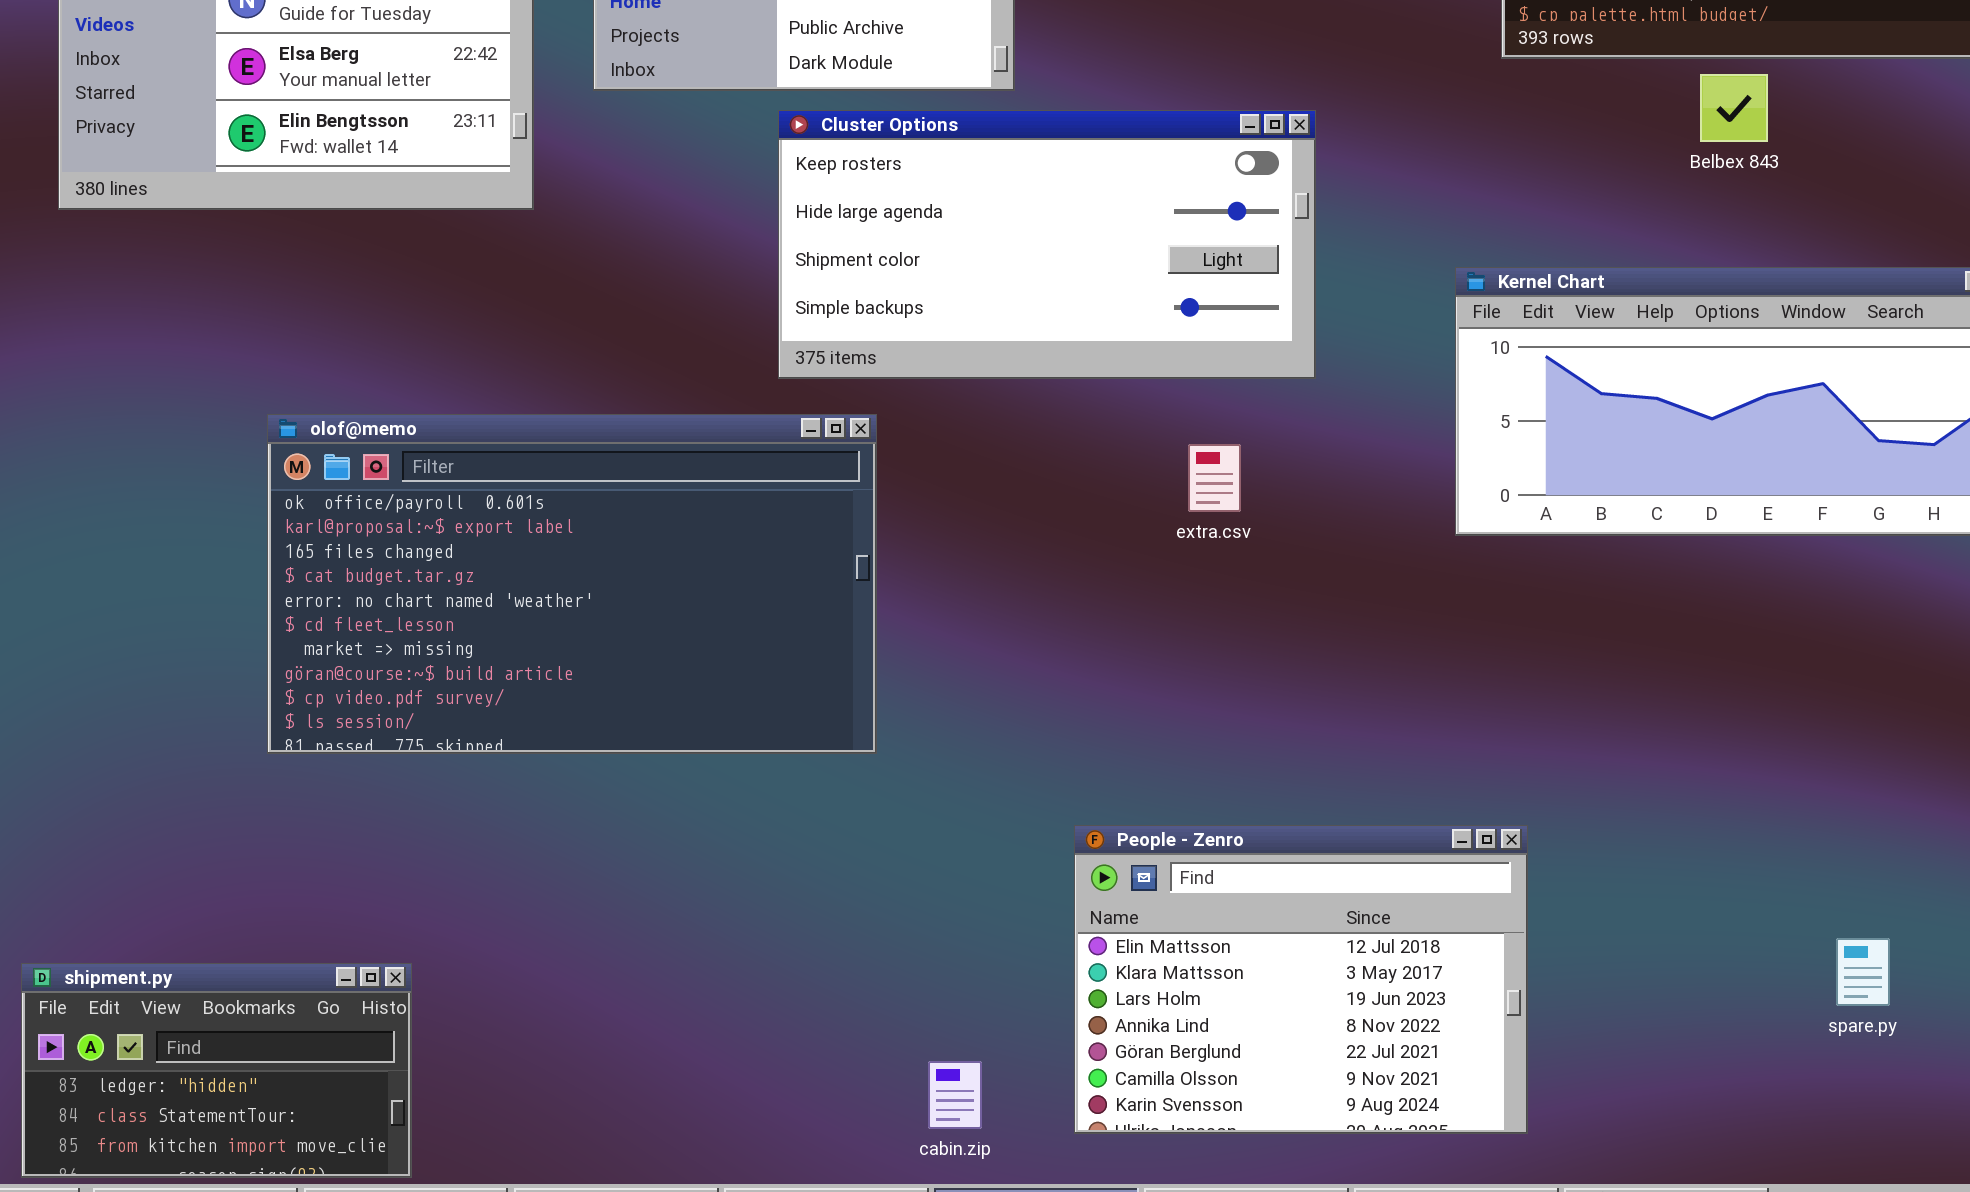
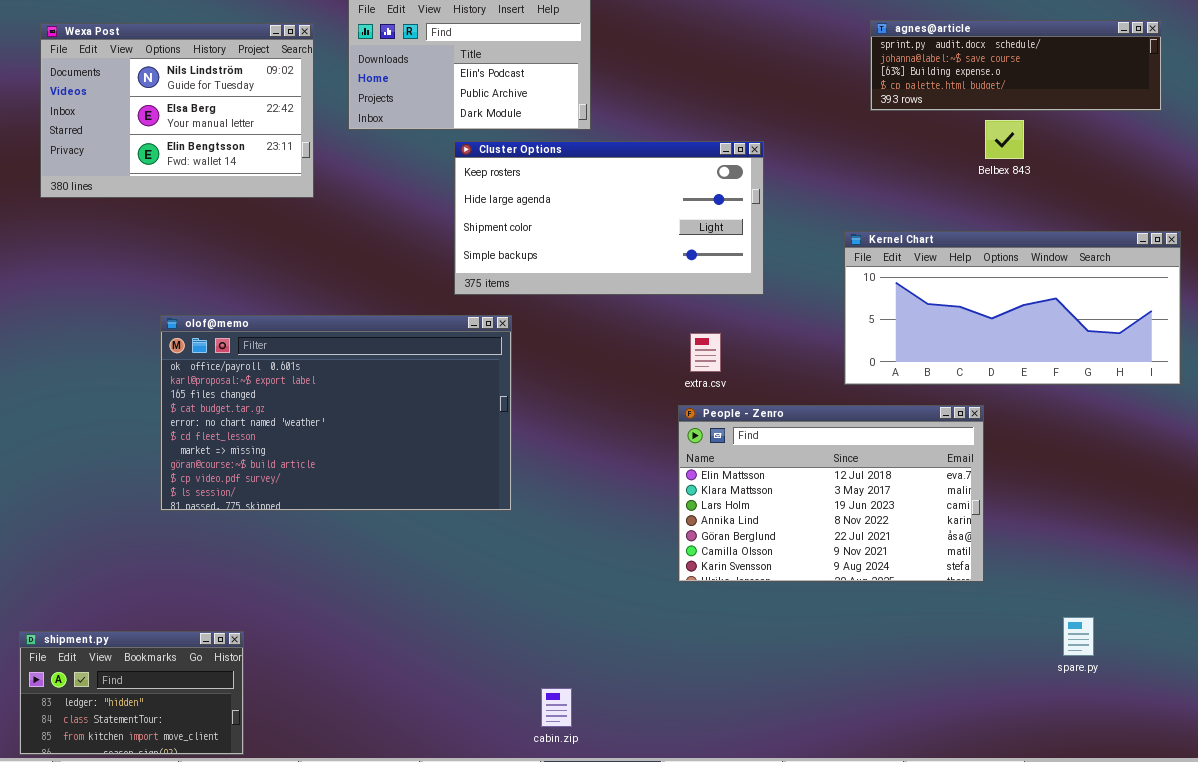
People - Zenro: [1074,825,1528,1134] -> [678,405,984,582], moved, resized

